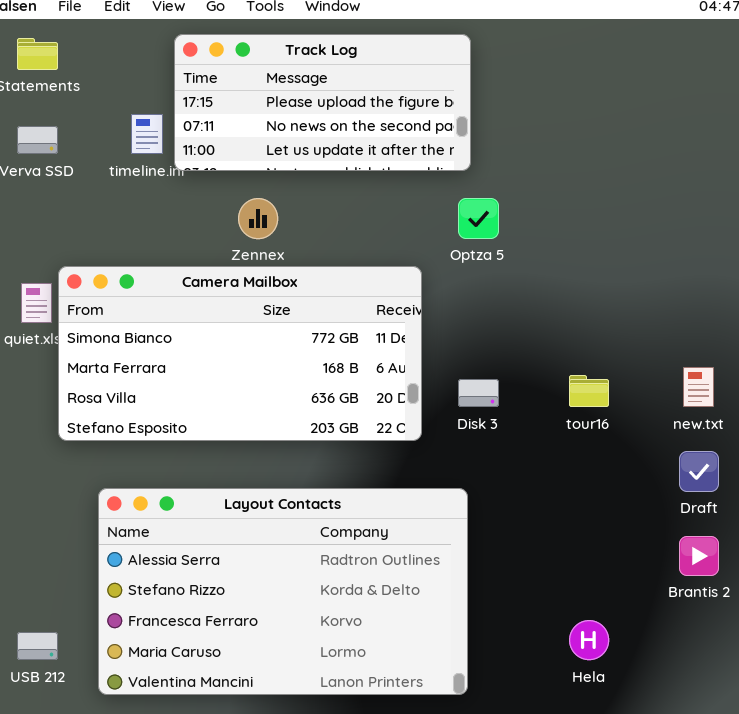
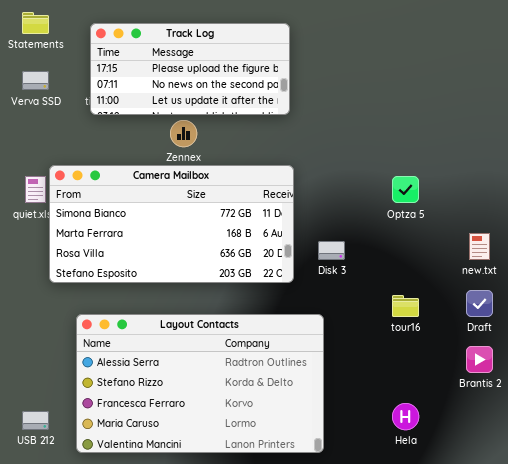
Track Log: [174,34,471,171] -> [90,23,290,115], moved
Optza 5: [458,198,499,239] -> [392,176,419,203], moved
tour16: [569,375,609,407] -> [392,295,419,317], moved

